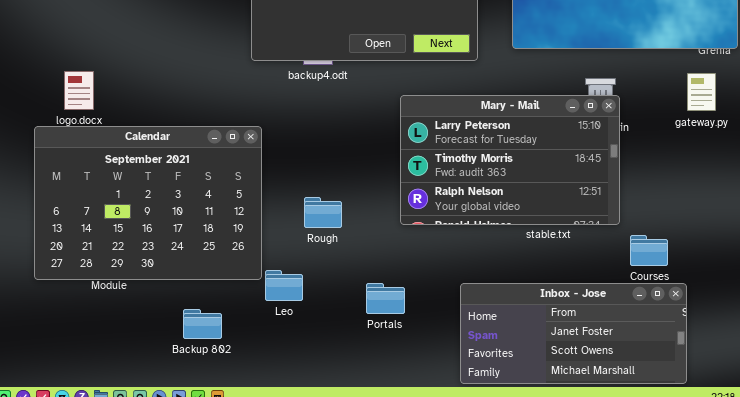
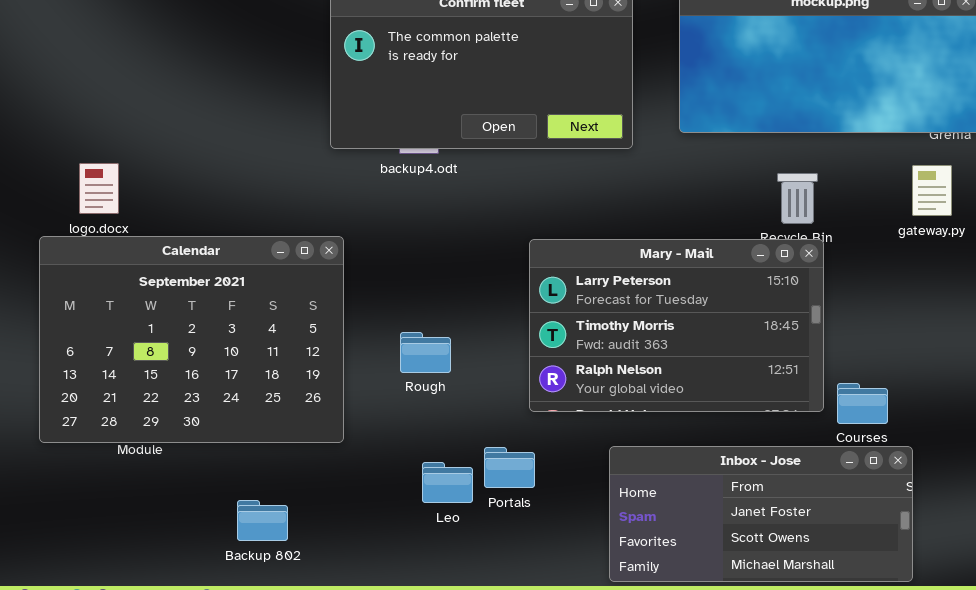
Mary - Mail: [400,95,620,225] -> [529,239,824,412], moved
Leo: [265,270,303,301] -> [422,462,473,503], moved
Backup 802: [183,309,222,339] -> [237,500,288,541], moved

